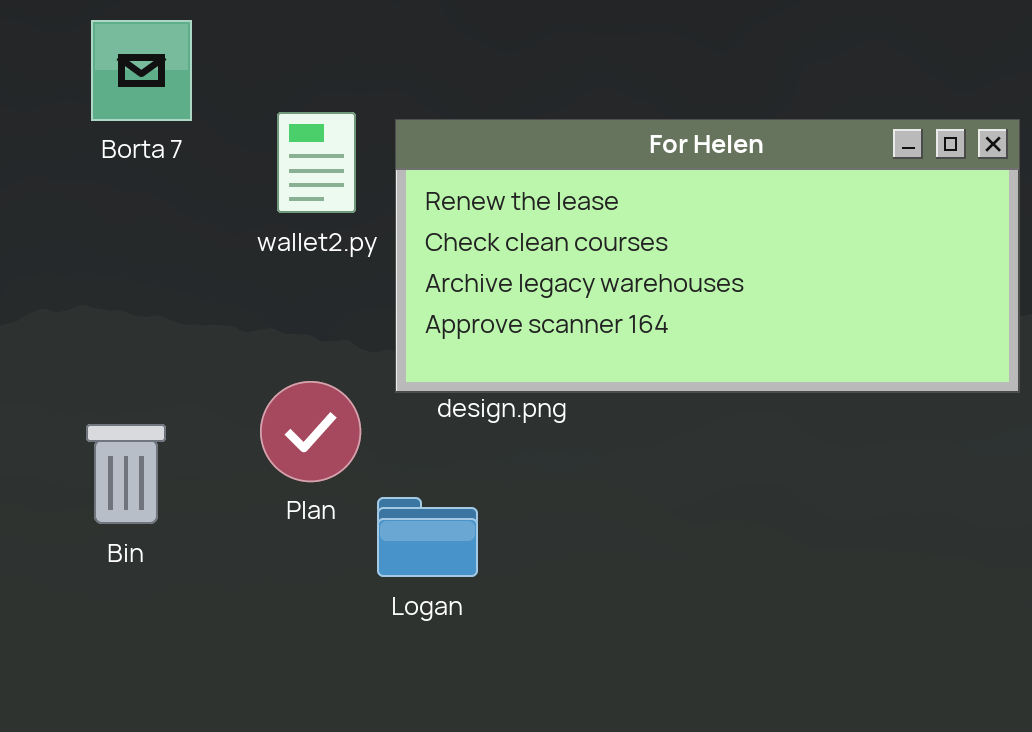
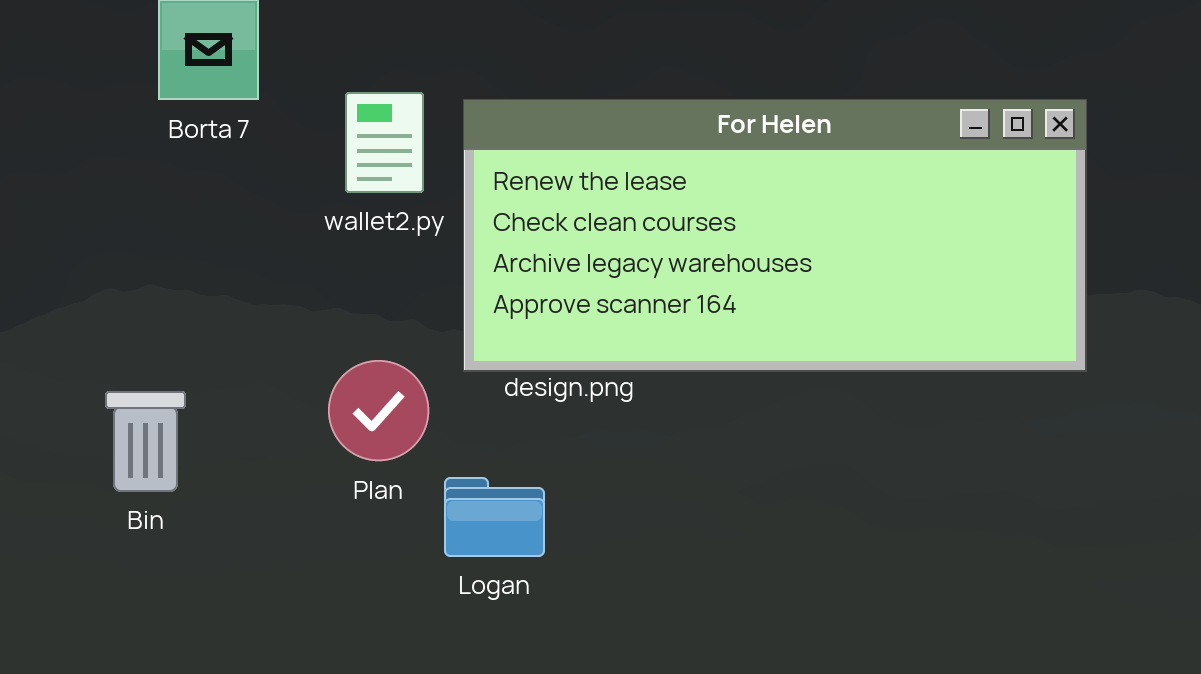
Bin: [86,424,166,524] -> [105,391,186,492], moved

